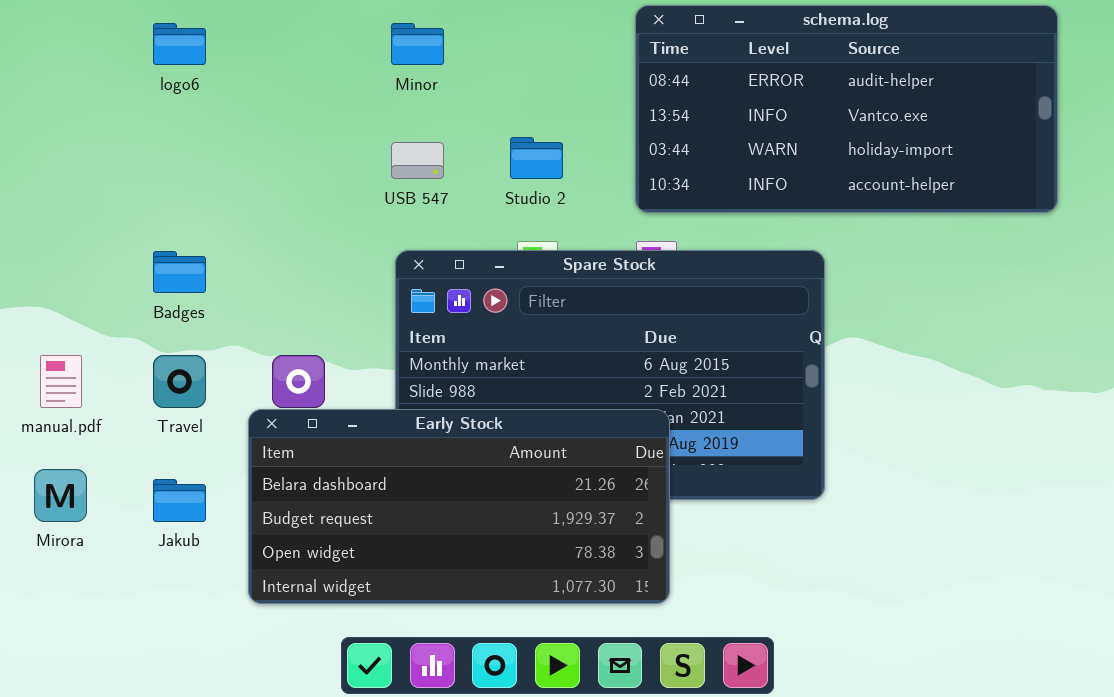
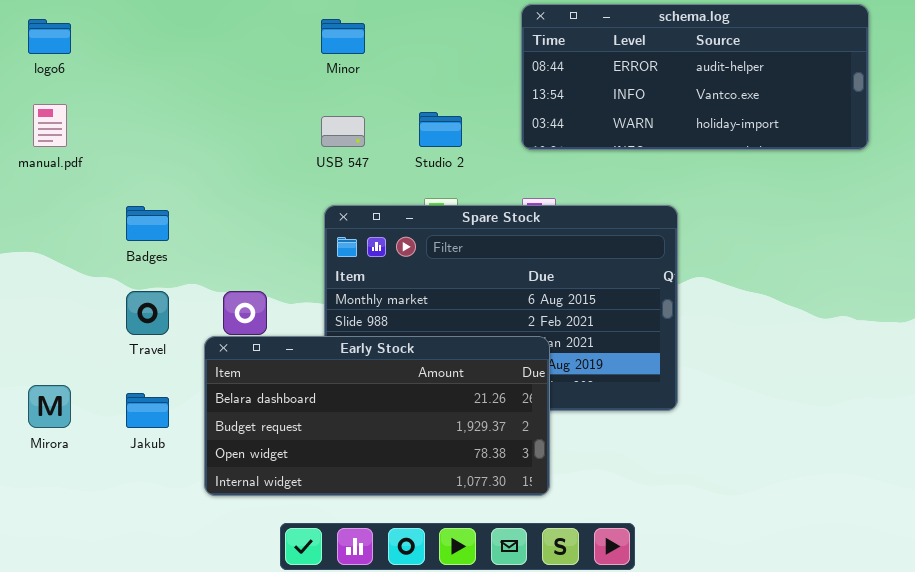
schema.log: [635,5,1058,213] -> [521,4,869,150], resized
logo6: [153,23,206,65] -> [28,19,71,54], moved
manual.pdf: [40,355,82,408] -> [33,104,67,147], moved

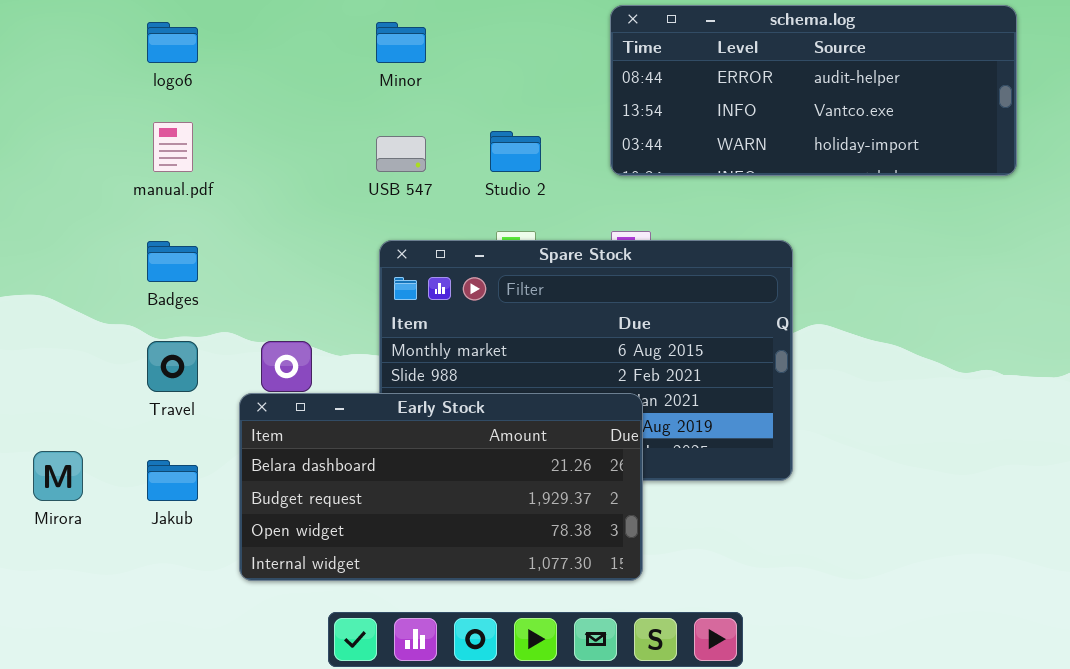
logo6: [28,19,71,54] -> [147,22,198,63], moved
manual.pdf: [33,104,67,147] -> [153,122,193,172], moved

